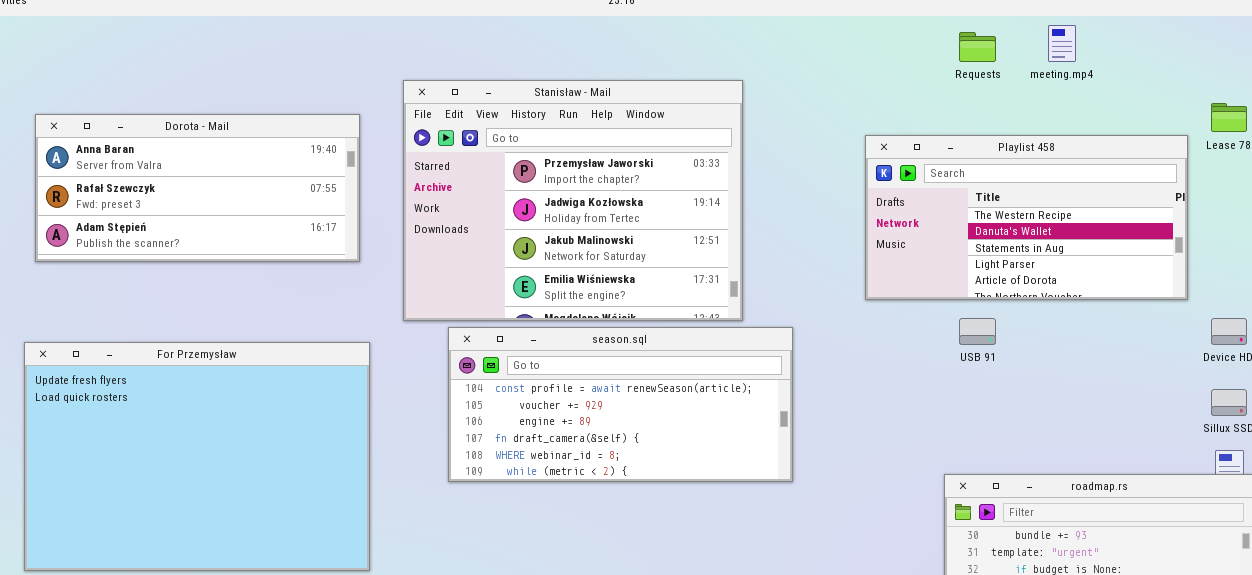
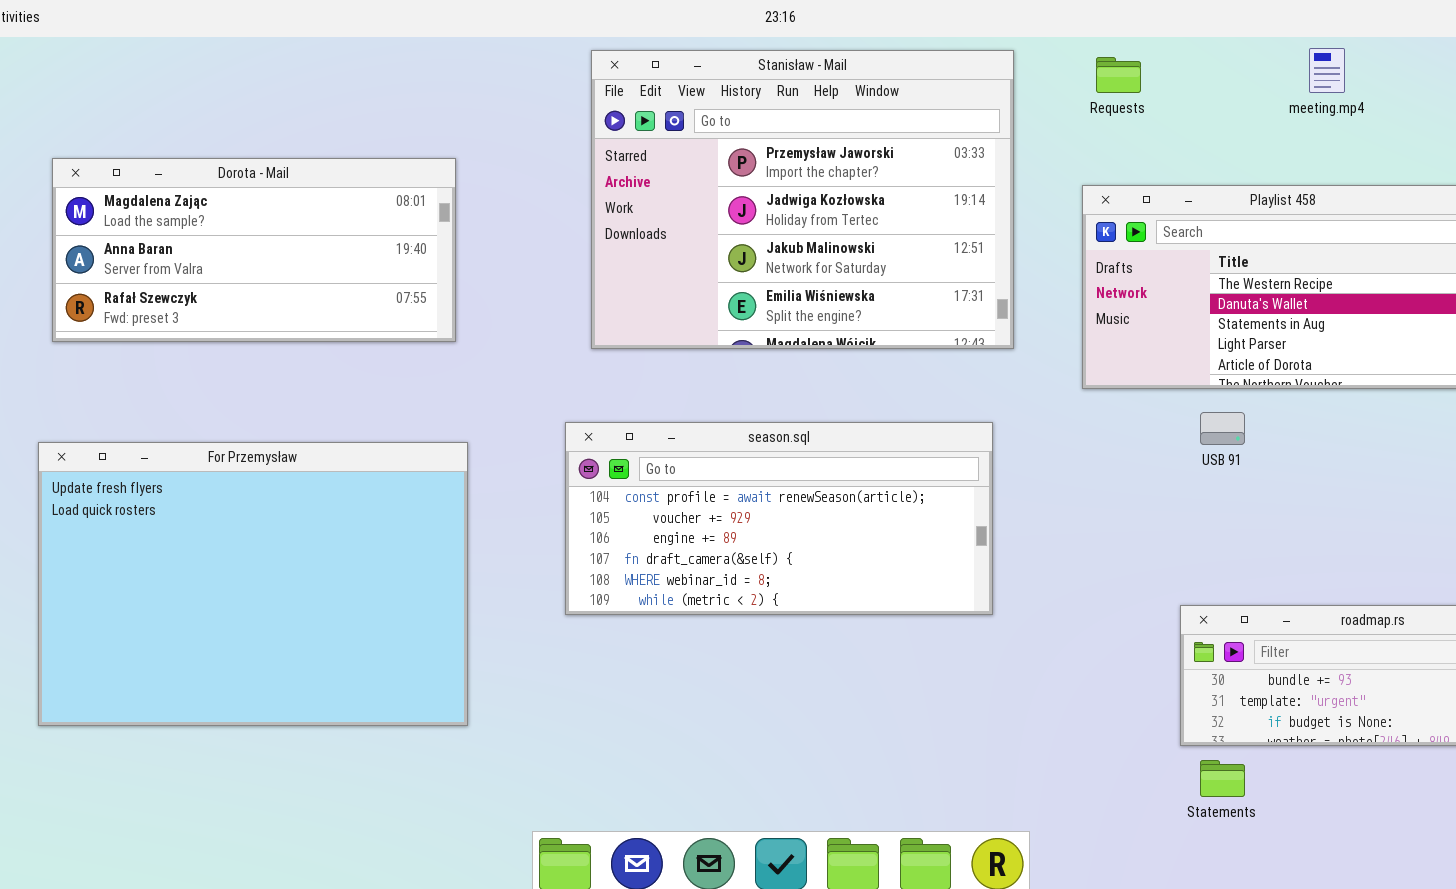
Requests: [959,32,996,62] -> [1096,57,1141,93], moved
Stanisław - Mail: [403,80,743,321] -> [591,50,1014,349], moved
Dorota - Mail: [35,114,360,262] -> [52,158,456,342], scrolled up 1 row

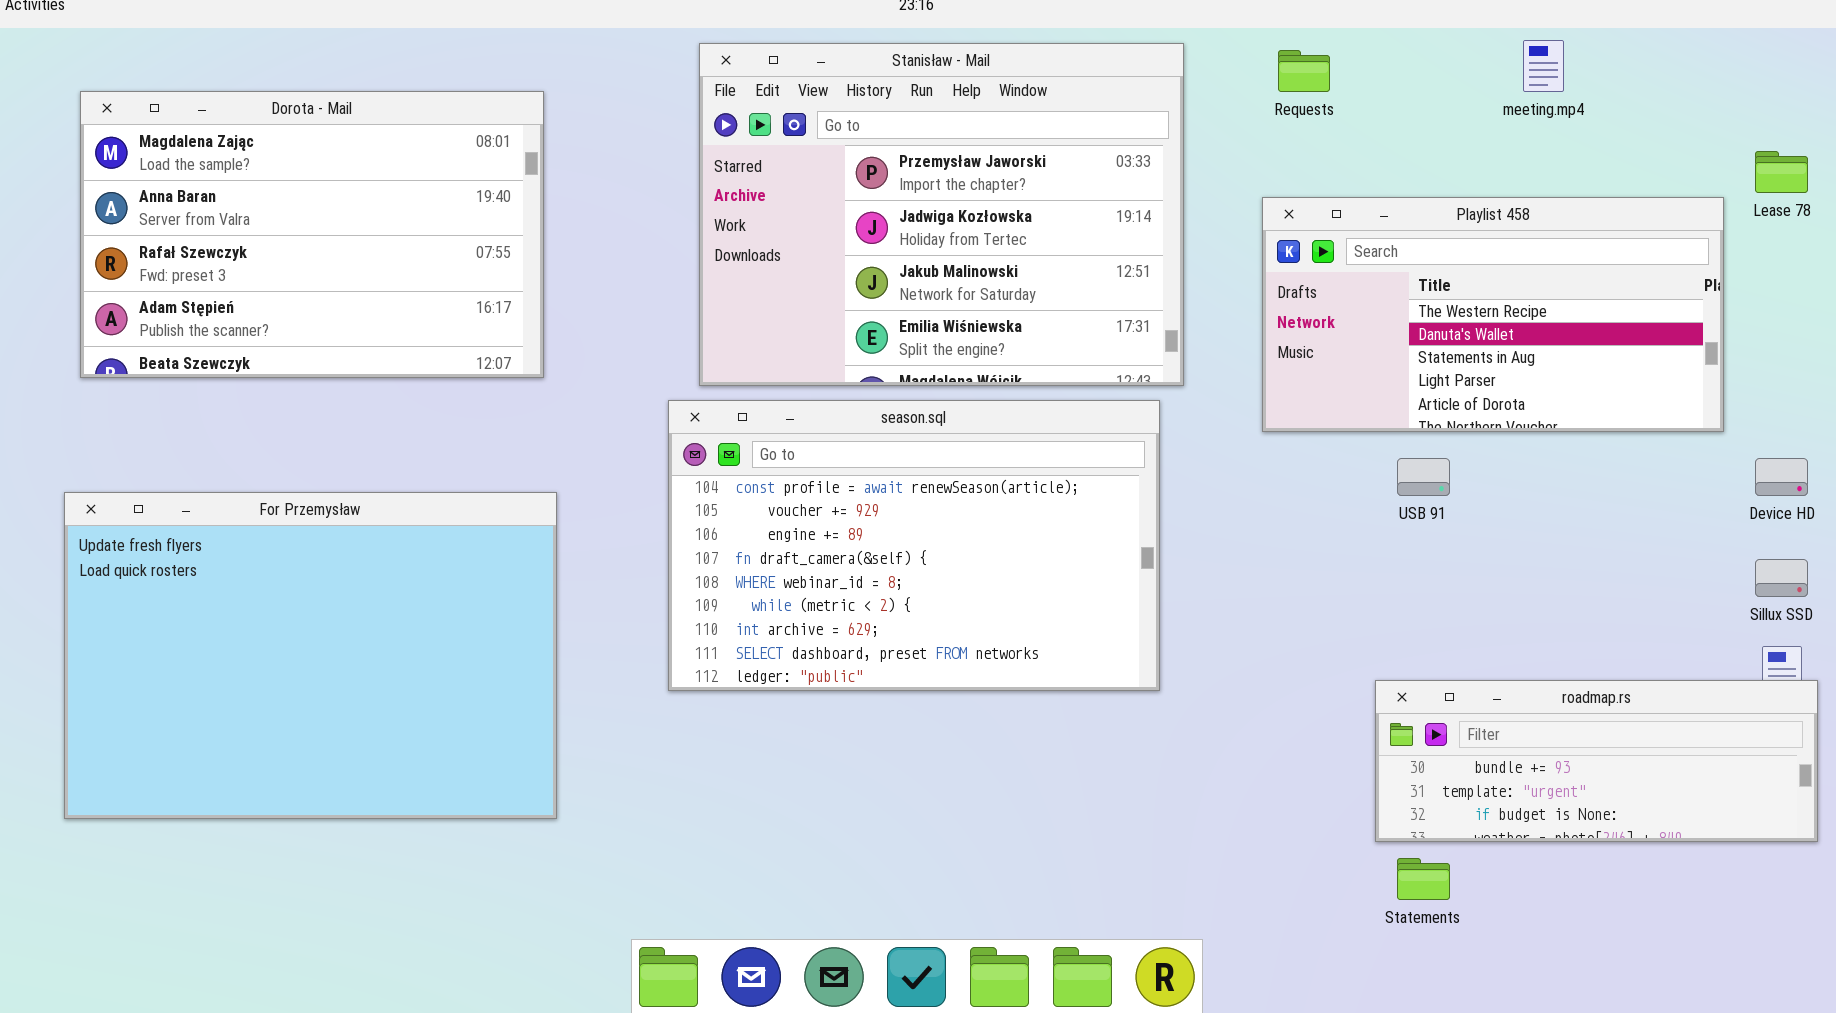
Dorota - Mail: [52,158,456,342] -> [80,91,544,378], resized
season.sql: [565,422,993,615] -> [668,400,1160,691], resized

